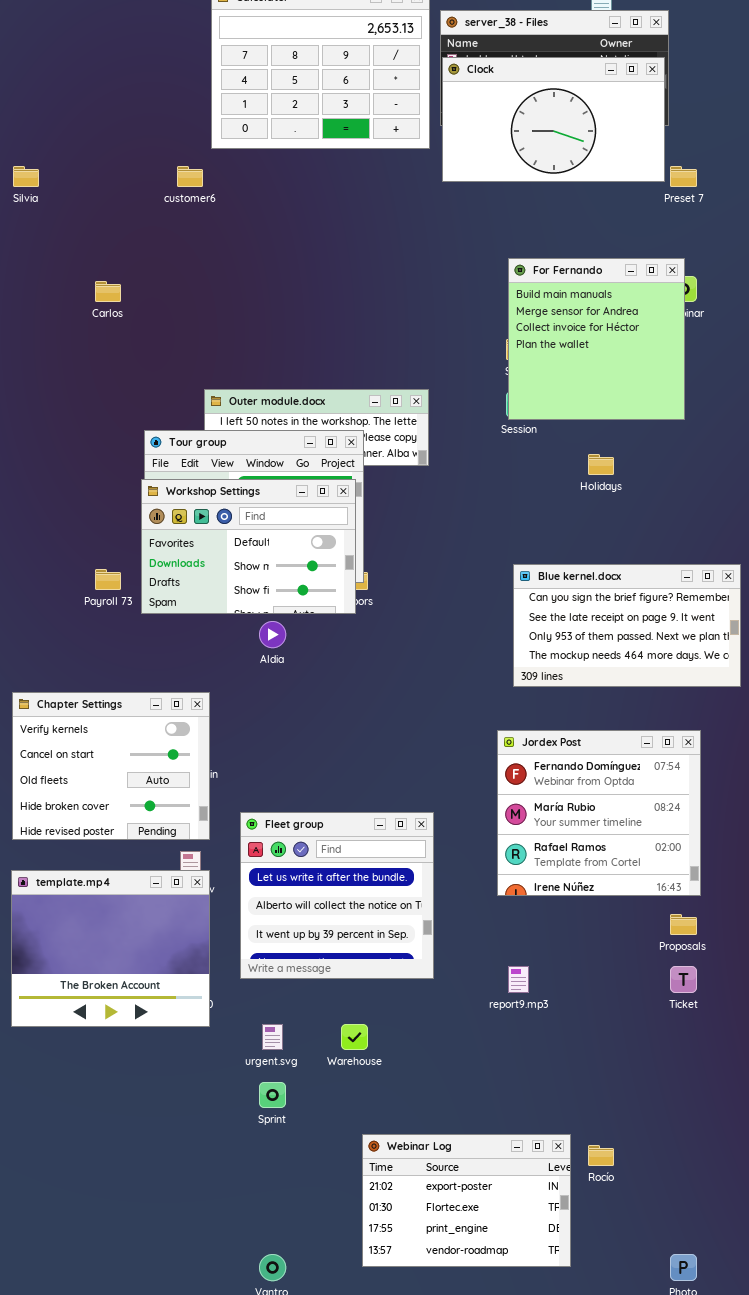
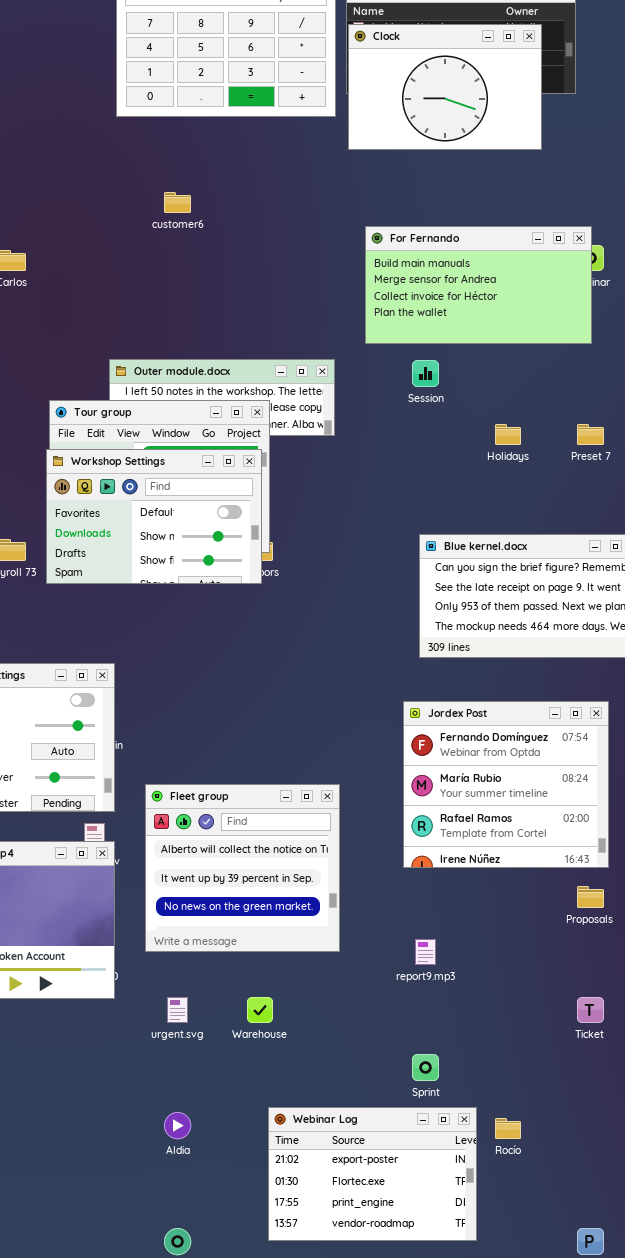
Clock: [442,57,665,182] -> [348,24,542,150], resized
customer6: [177,166,203,187] -> [164,192,191,213], moved
Preset 7: [670,166,697,187] -> [577,424,604,445], moved
For Fernando: [508,258,685,420] -> [365,226,592,344], resized
Aldia: [259,621,286,648] -> [164,1112,191,1139], moved
Fleet group: [240,812,434,979] -> [145,784,340,952], scrolled down 1 row
Ticket: [670,966,697,993] -> [577,997,604,1023], moved
Sprint: [259,1082,286,1108] -> [412,1054,439,1081], moved

